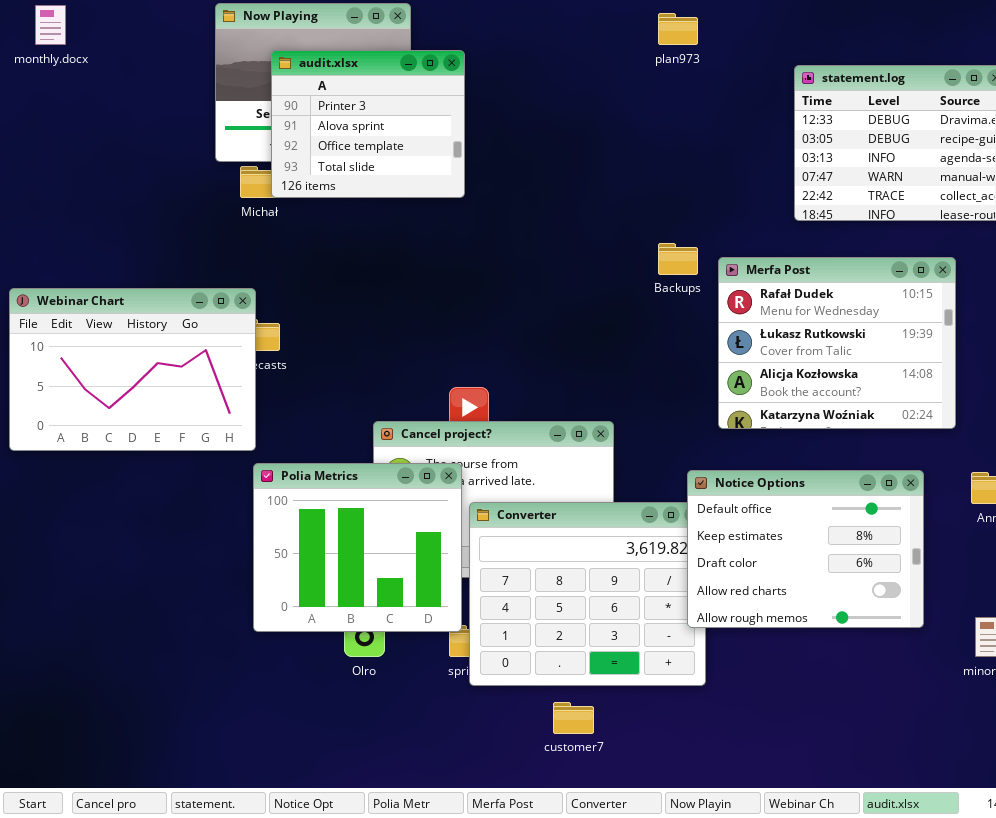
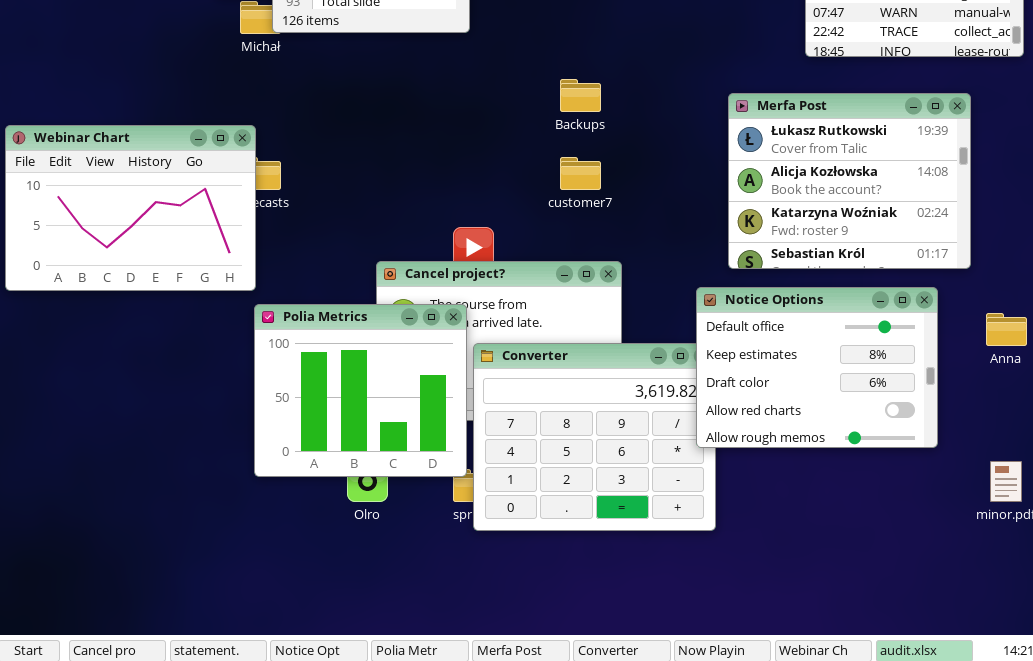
Backups: [658,243,698,275] -> [560,79,601,112], moved
Merfa Post: [718,257,956,429] -> [728,93,971,269], scrolled down 1 row
Notice Options: [687,470,924,628] -> [696,287,938,448], moved
customer7: [553,702,594,734] -> [560,157,601,190], moved

